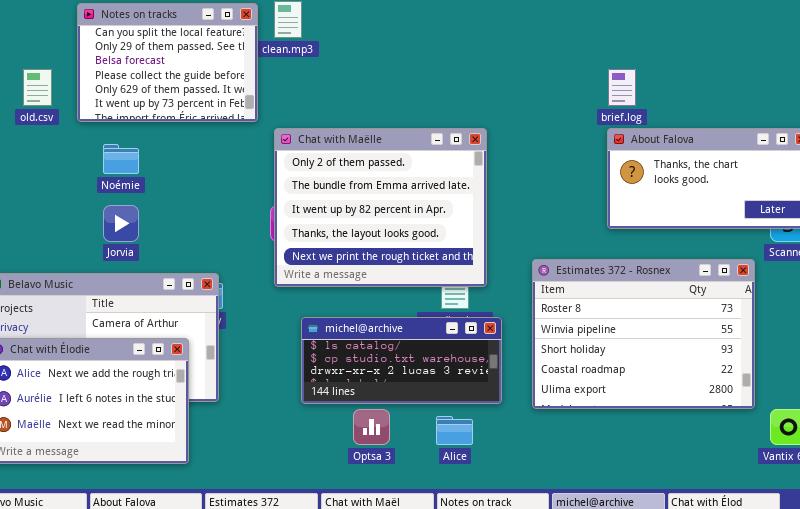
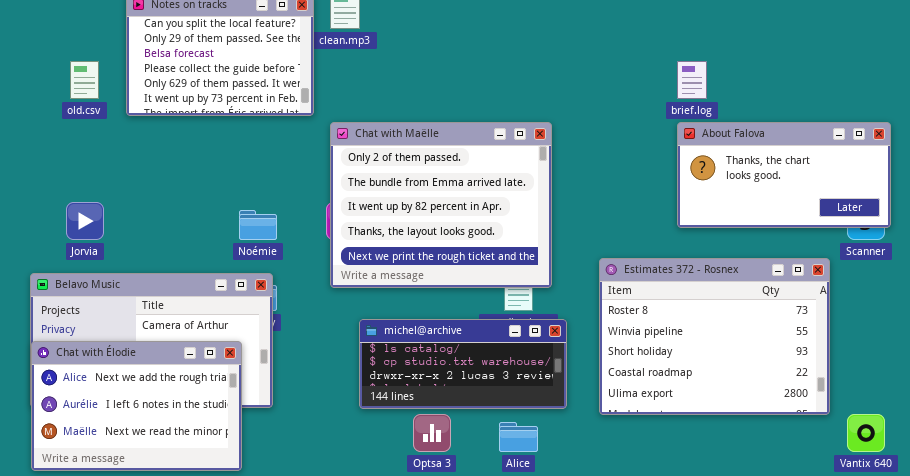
Noémie: [103,144,139,174] -> [239,210,277,240], moved
Jorvia: [103,205,139,242] -> [66,202,104,240], moved

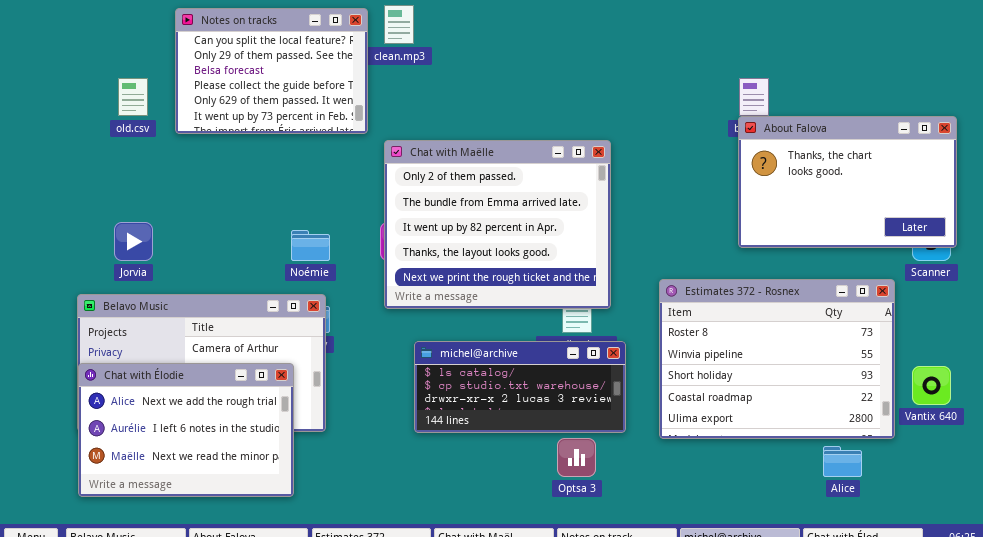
About Falova: [677,122,891,228] -> [738,116,957,248], resized
Optsa 3: [413,414,451,452] -> [557,438,596,477], moved
Vantix 640: [847,414,885,452] -> [912,366,951,405], moved
Alice: [499,422,538,452] -> [823,446,862,477], moved

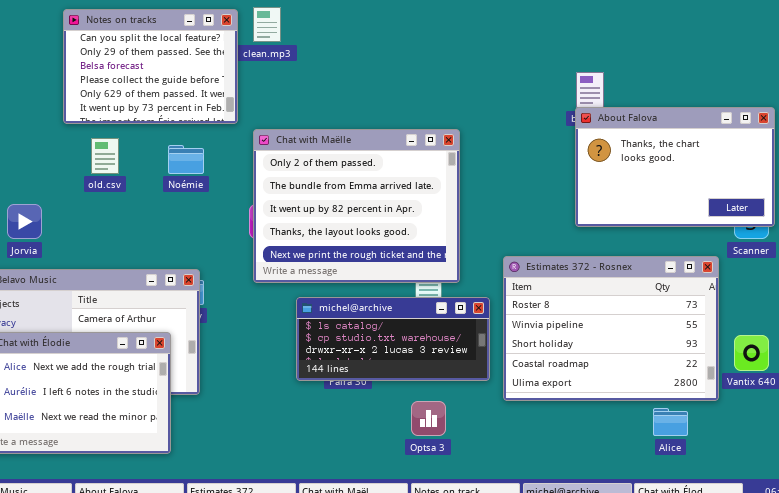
old.csv: [118,78,148,116] -> [91,138,119,174], moved
Noémie: [291,230,330,261] -> [168,145,204,174], moved
michel@archive: [414,341,626,433] -> [296,297,490,381], moved

